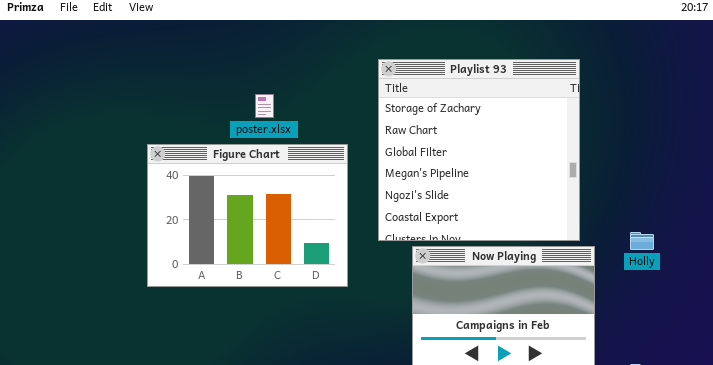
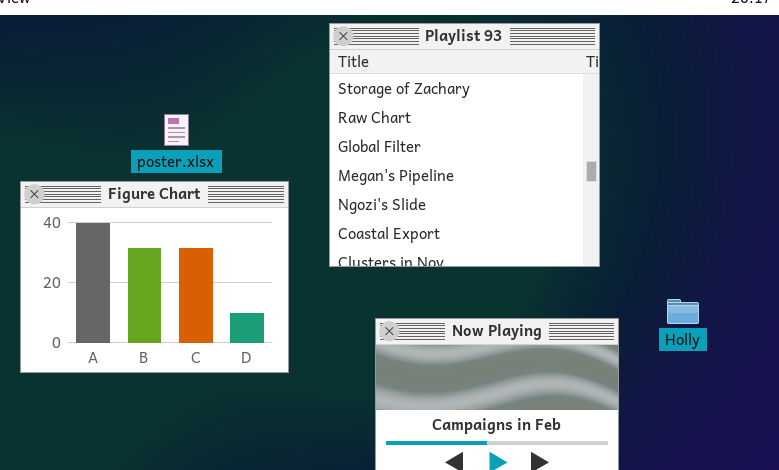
Playlist 93: [378,59,580,241] -> [329,23,600,267], moved

